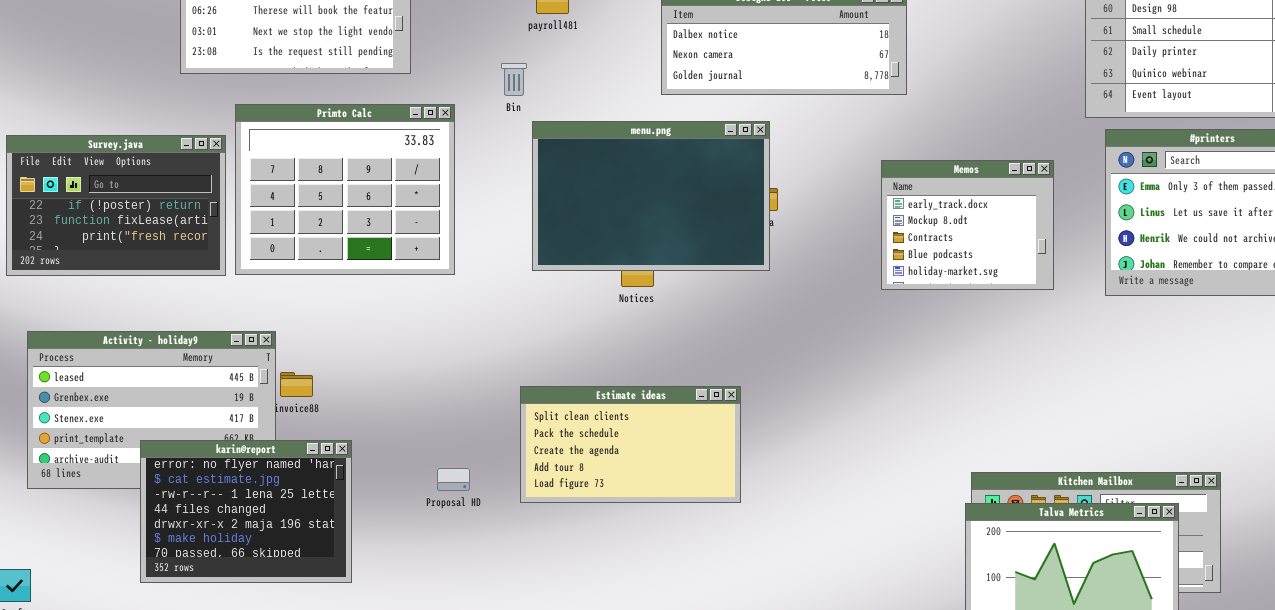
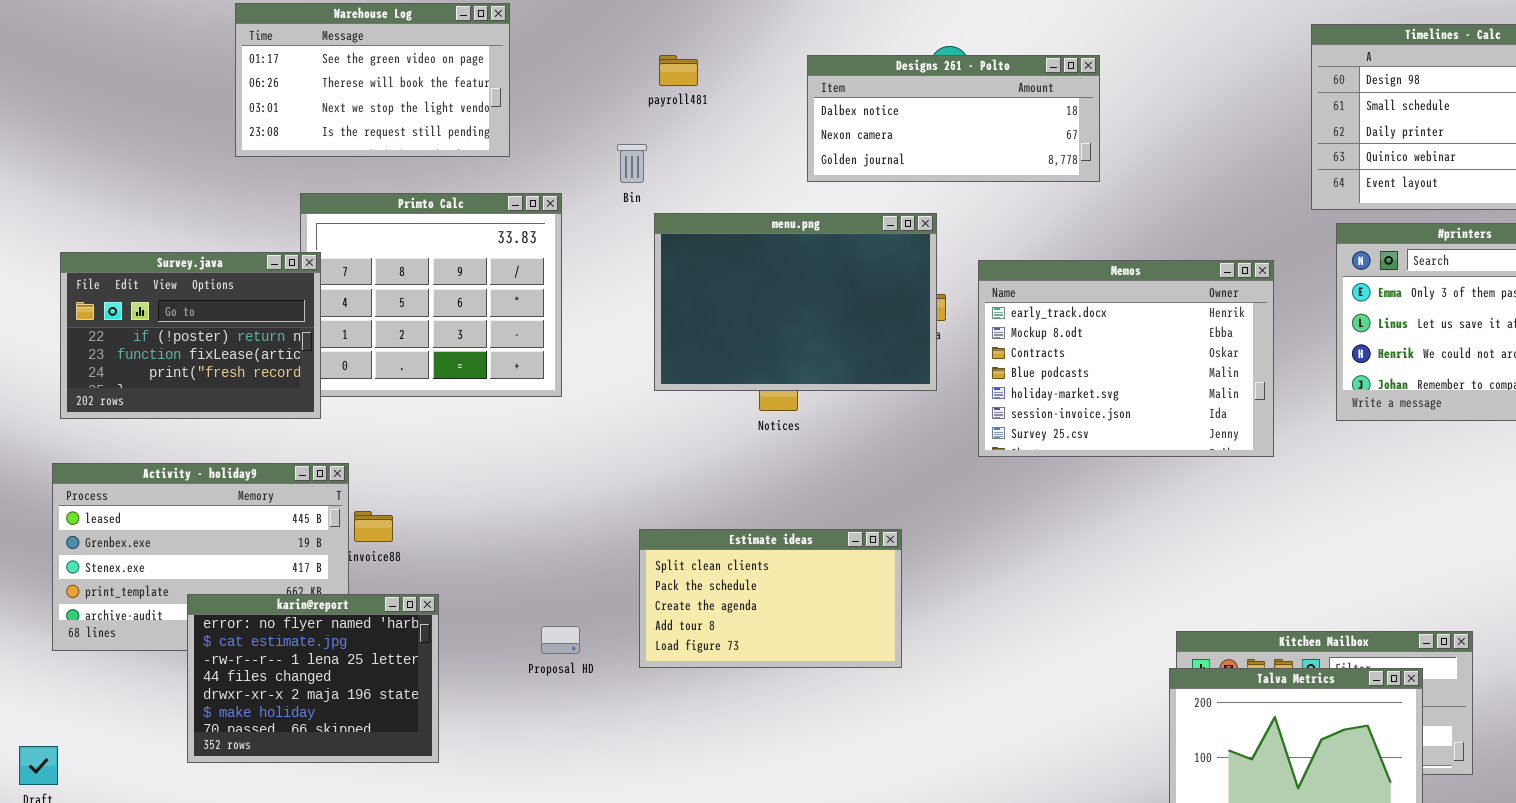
Survey.java: [6,135,226,276] -> [60,252,321,419], moved
Memos: [881,160,1054,290] -> [978,260,1274,457], resized

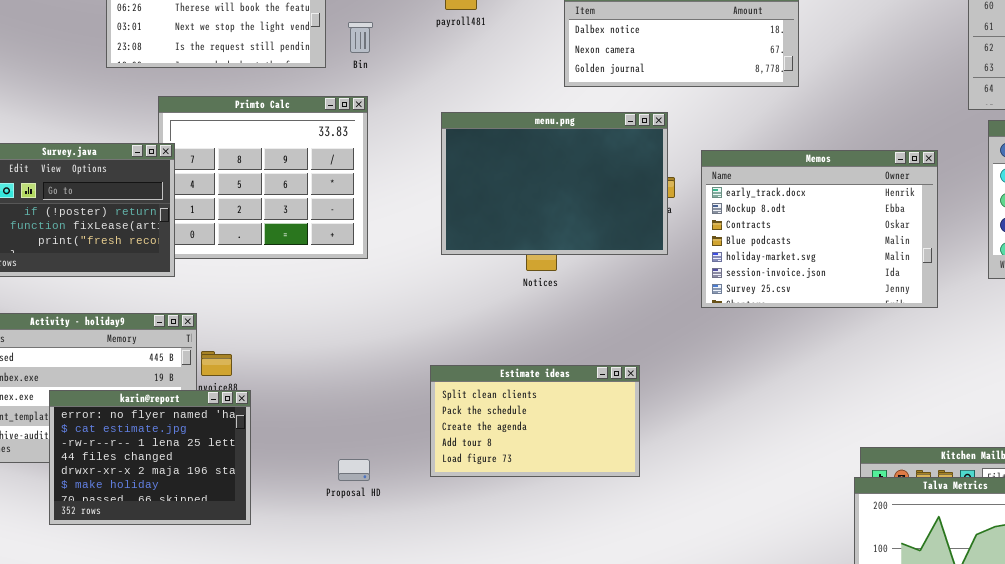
Bin: [617,144,647,183] -> [348,22,373,53], moved
karin@report: [187,594,439,763] -> [49,390,251,525], moved
Proposal HD: [541,626,580,654] -> [338,459,370,481], moved

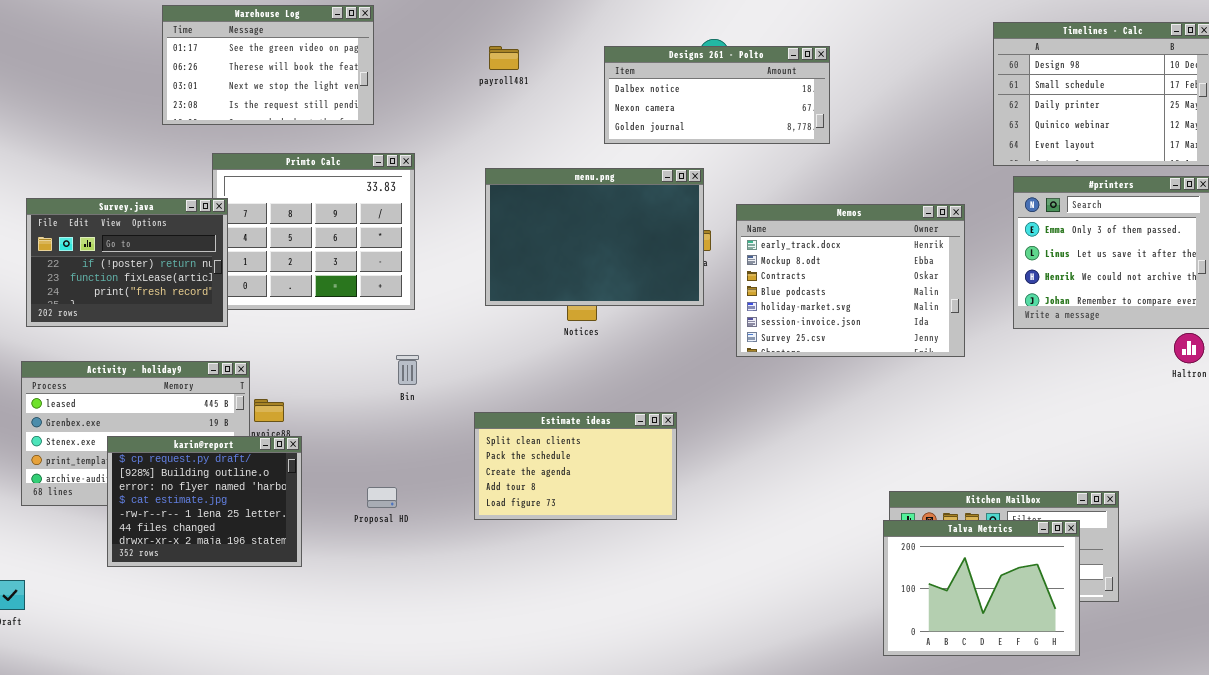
Bin: [348,22,373,53] -> [396,355,419,385], moved
karin@report: [49,390,251,525] -> [107,436,302,567], scrolled up 2 rows
Proposal HD: [338,459,370,481] -> [367,487,397,508], moved

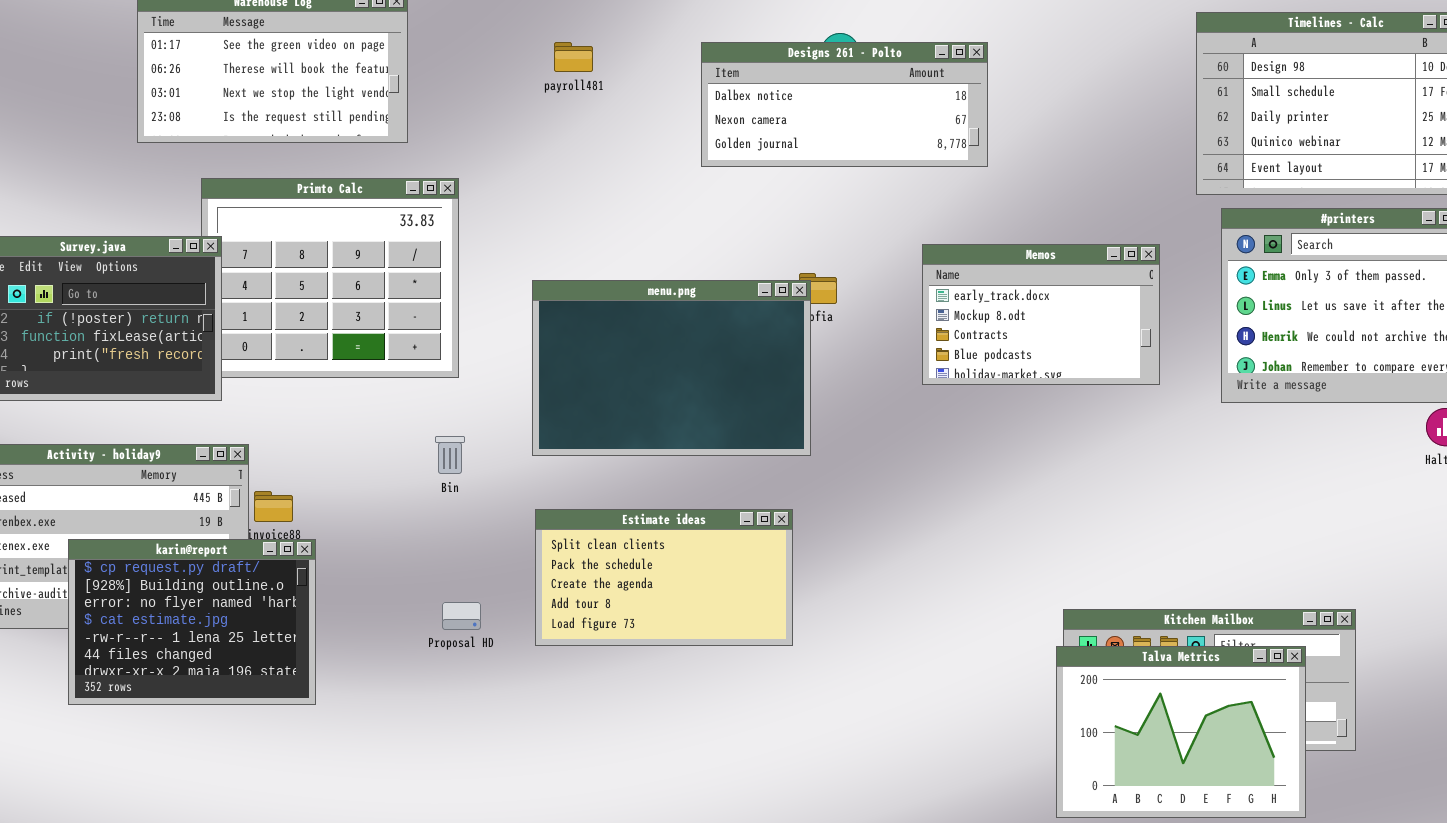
menu.png: [485,168,704,306] -> [532,280,811,456], moved
Memos: [736,204,965,357] -> [922,244,1160,385], resized
Proposal HD: [367,487,397,508] -> [442,602,481,630], moved

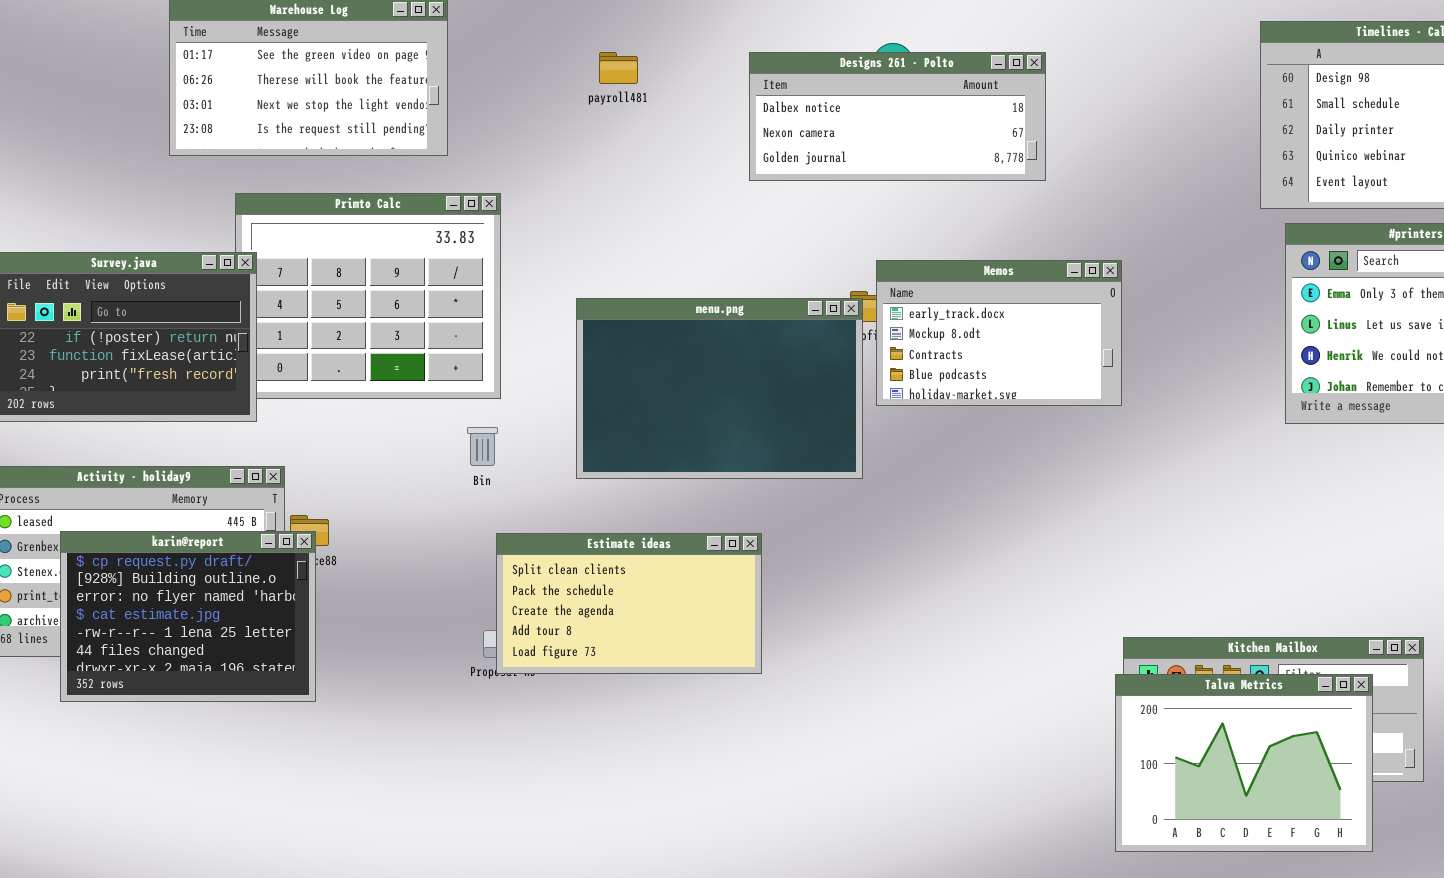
Memos: [922,244,1160,385] -> [876,260,1122,406], moved
Bin: [435,436,465,474] -> [467,427,498,466], moved
Estimate ideas: [535,509,793,646] -> [496,533,762,674], moved
karin@report: [68,539,316,705] -> [60,531,316,702], moved

